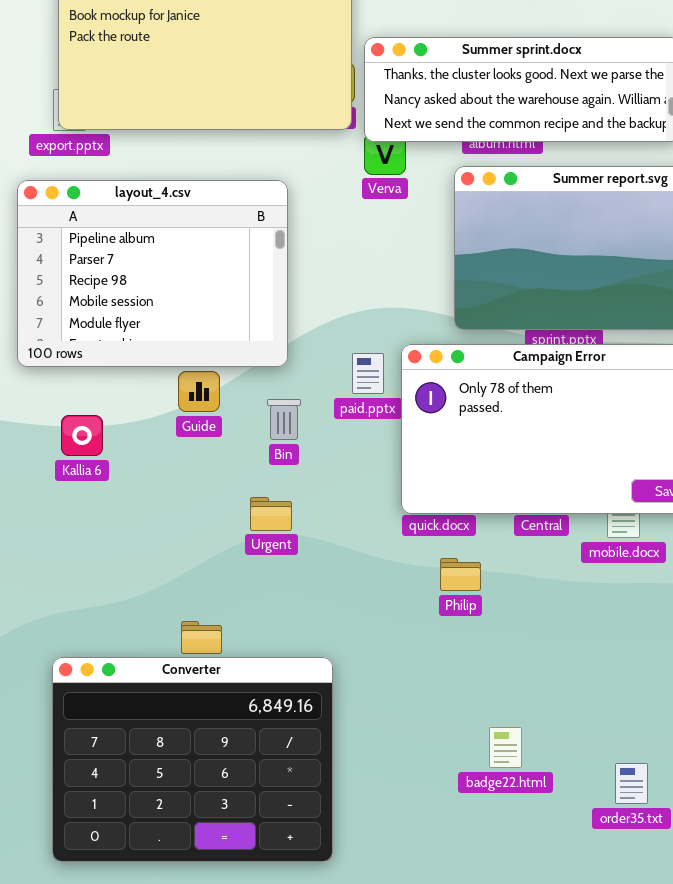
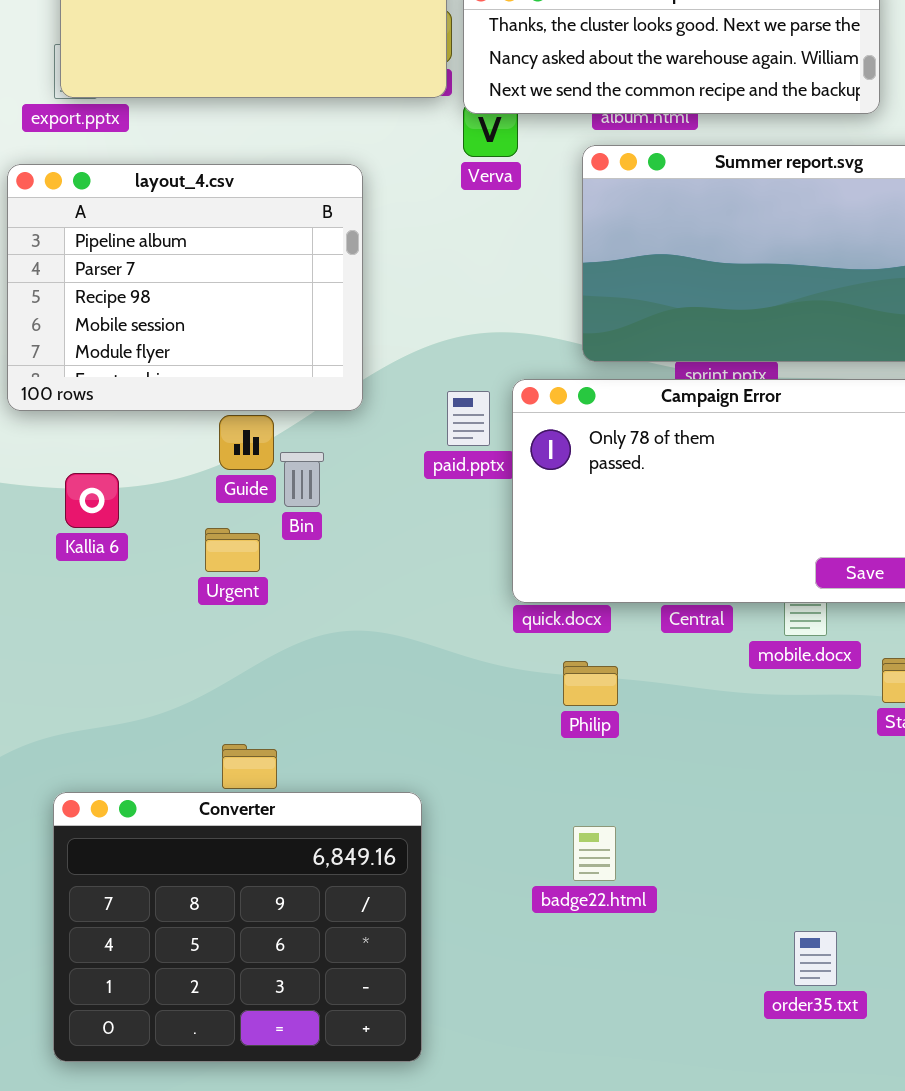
Bin: [267,399,301,440] -> [280,452,324,507], moved
Urgent: [250,497,292,531] -> [205,528,260,572], moved
badge22.html: [489,727,522,768] -> [573,826,616,881], moved

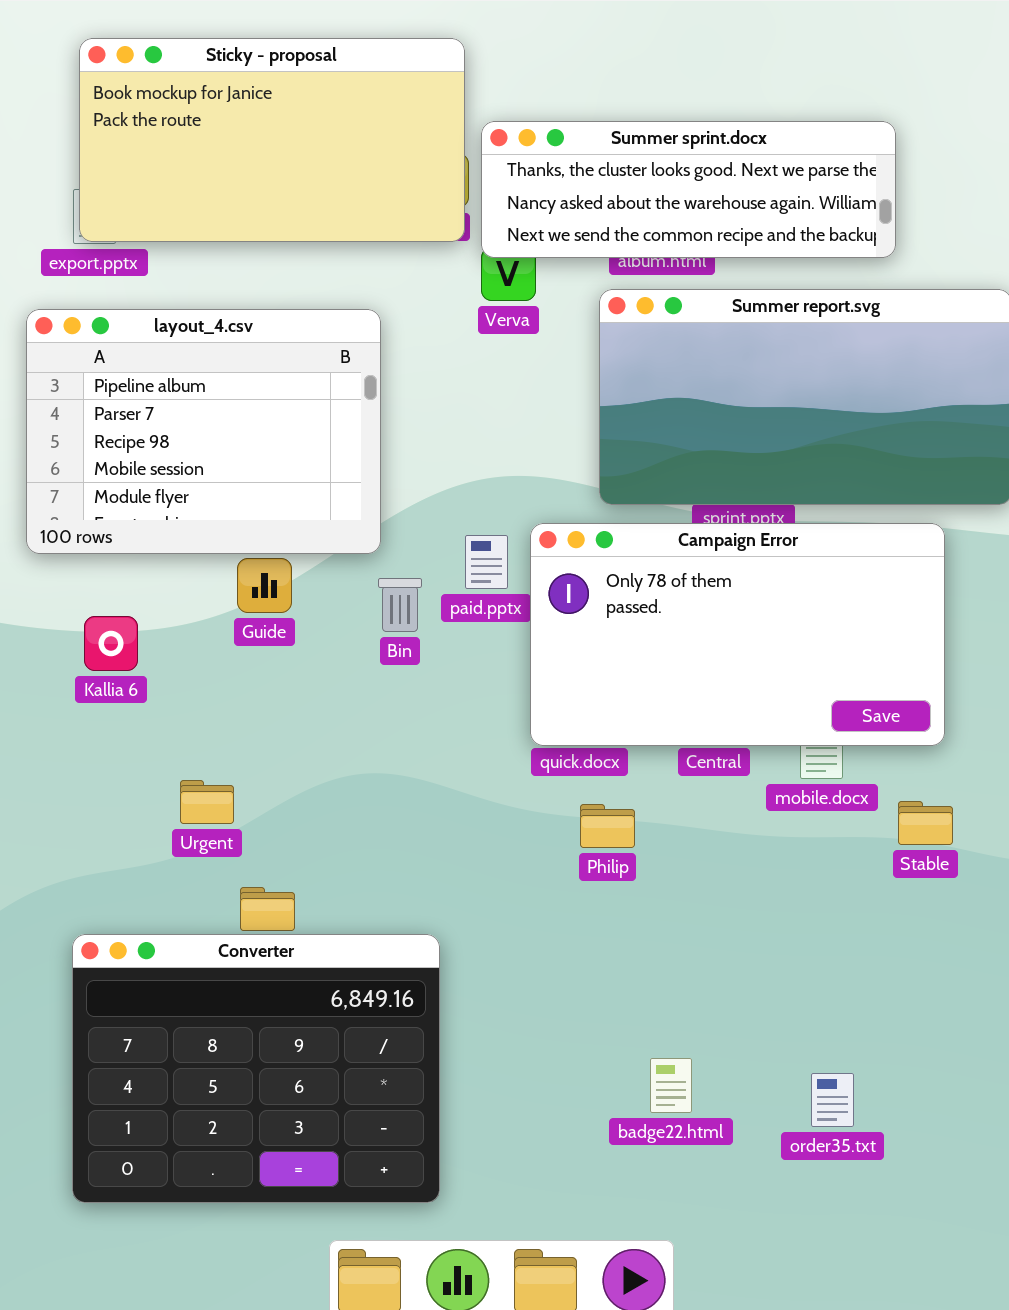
Bin: [280,452,324,507] -> [378,578,422,632], moved
Urgent: [205,528,260,572] -> [180,780,234,824], moved
badge22.html: [573,826,616,881] -> [650,1058,692,1113], moved

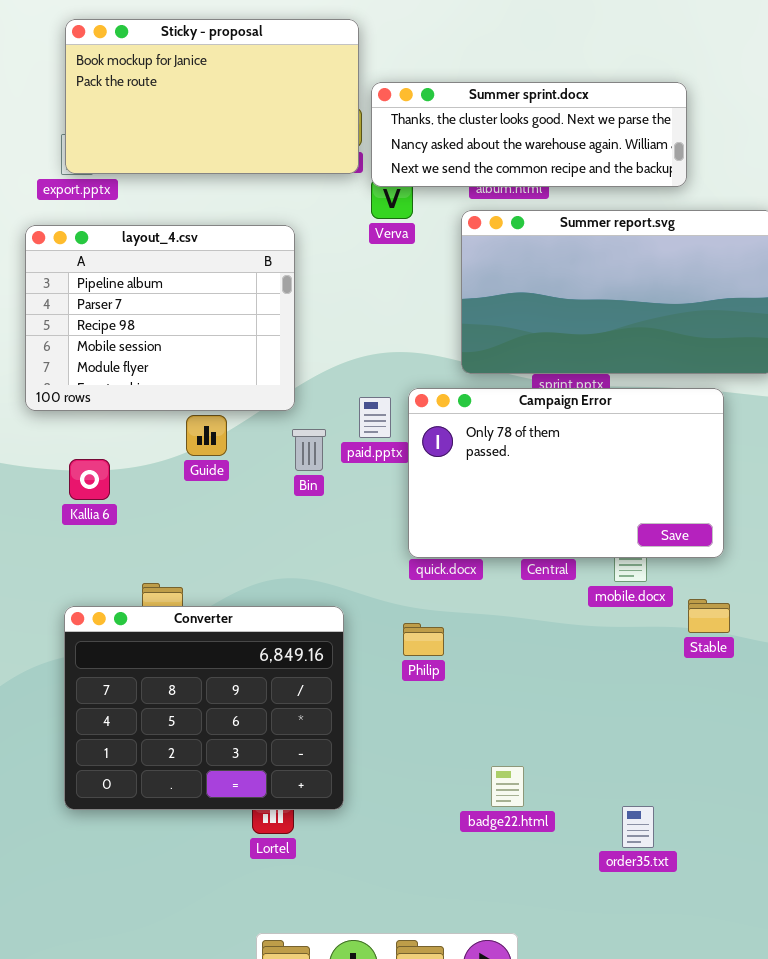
Philip: [580,804,635,848] -> [403,623,444,656], moved
Converter: [72,934,440,1203] -> [64,606,344,810], moved
badge22.html: [650,1058,692,1113] -> [491,766,524,807], moved

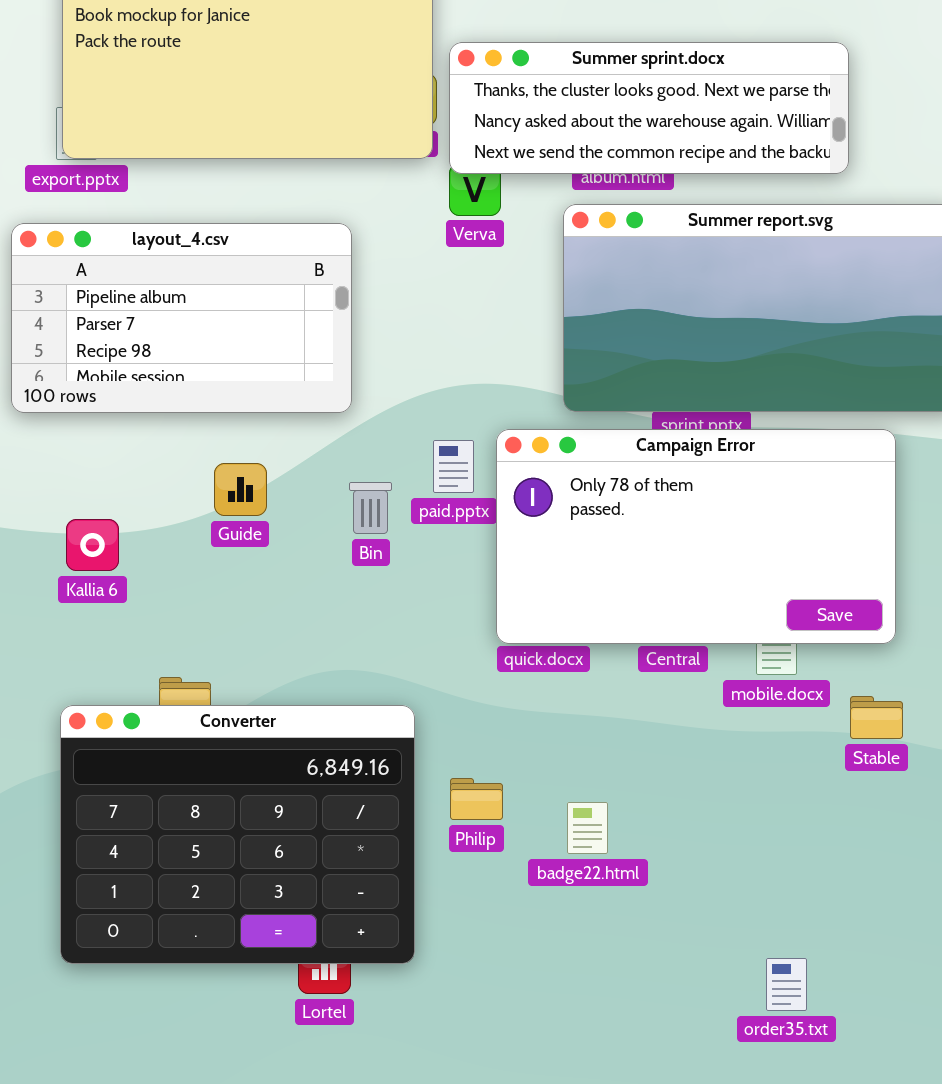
layout_4.csv: [25,225,295,411] -> [11,223,352,413], resized
Philip: [403,623,444,656] -> [450,778,503,820], moved
badge22.html: [491,766,524,807] -> [567,802,608,854], moved

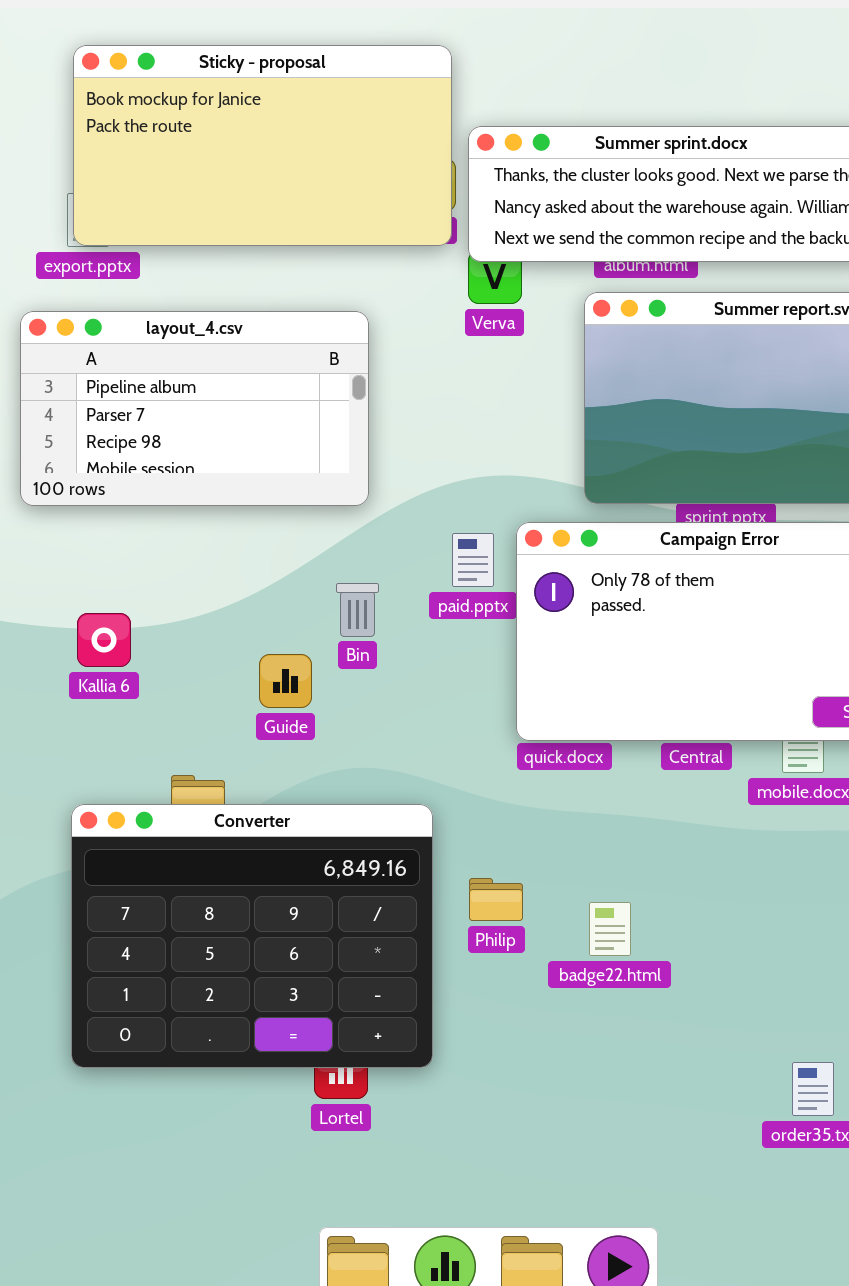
Guide: [214,463,267,516] -> [259,654,312,708], moved
Bin: [349,482,392,534] -> [336,583,379,637], moved

